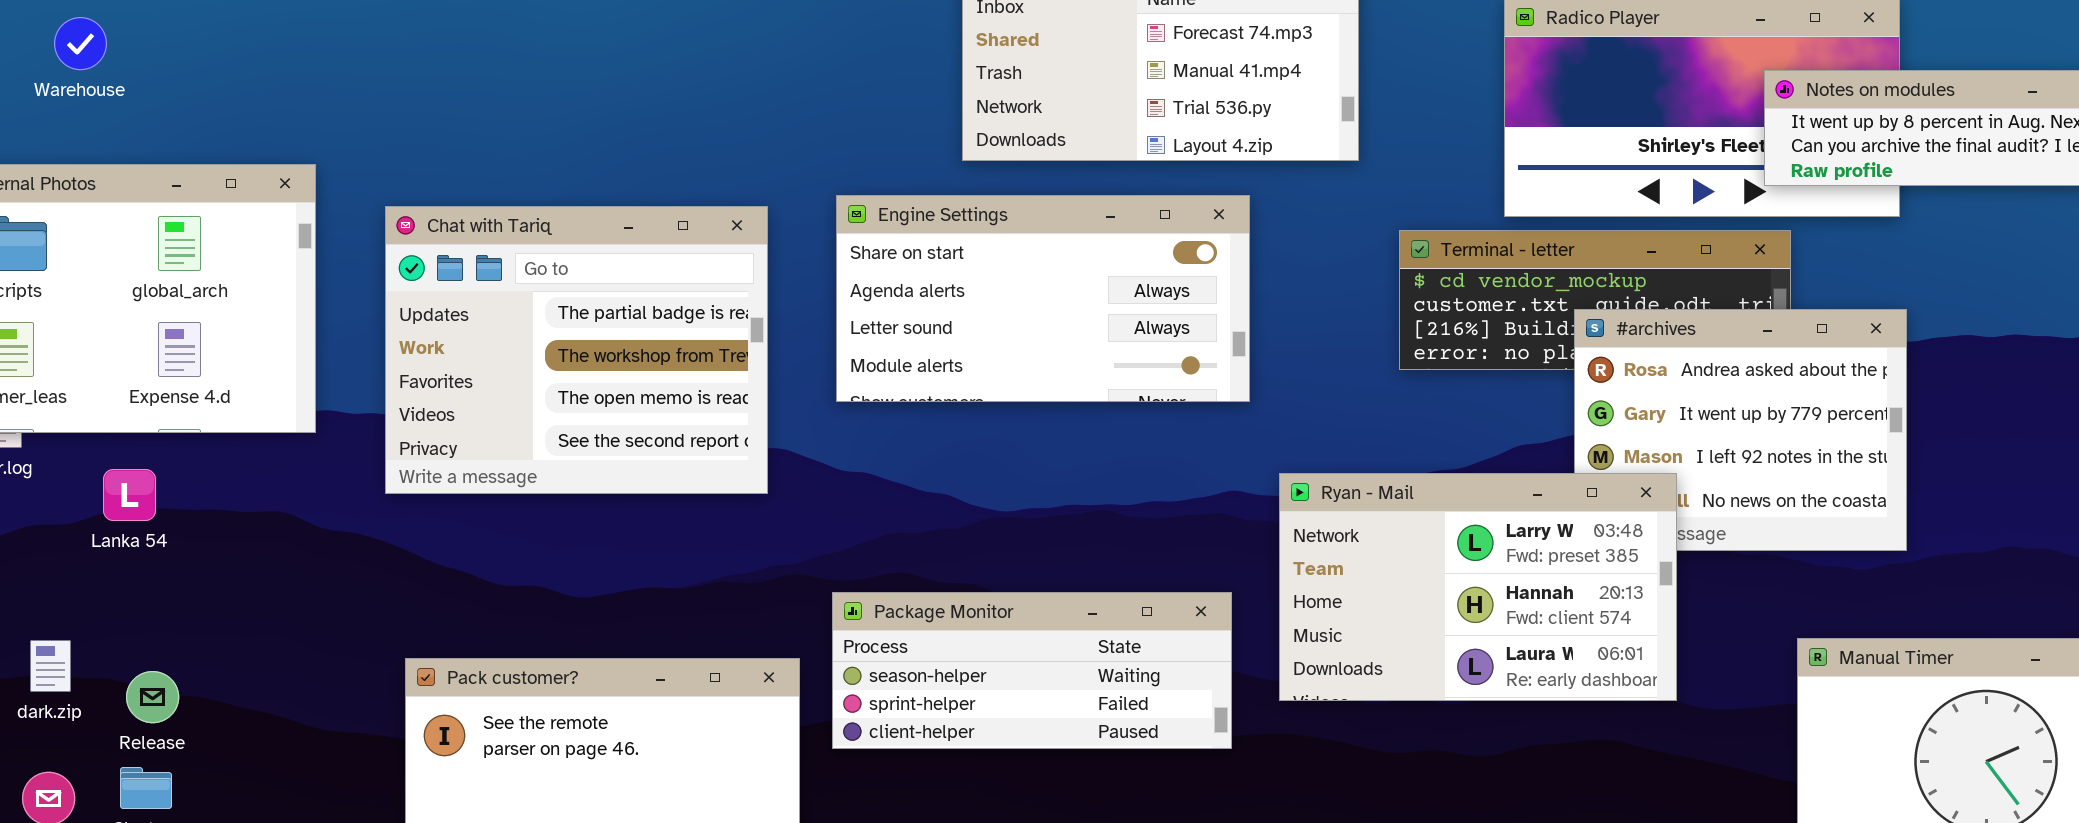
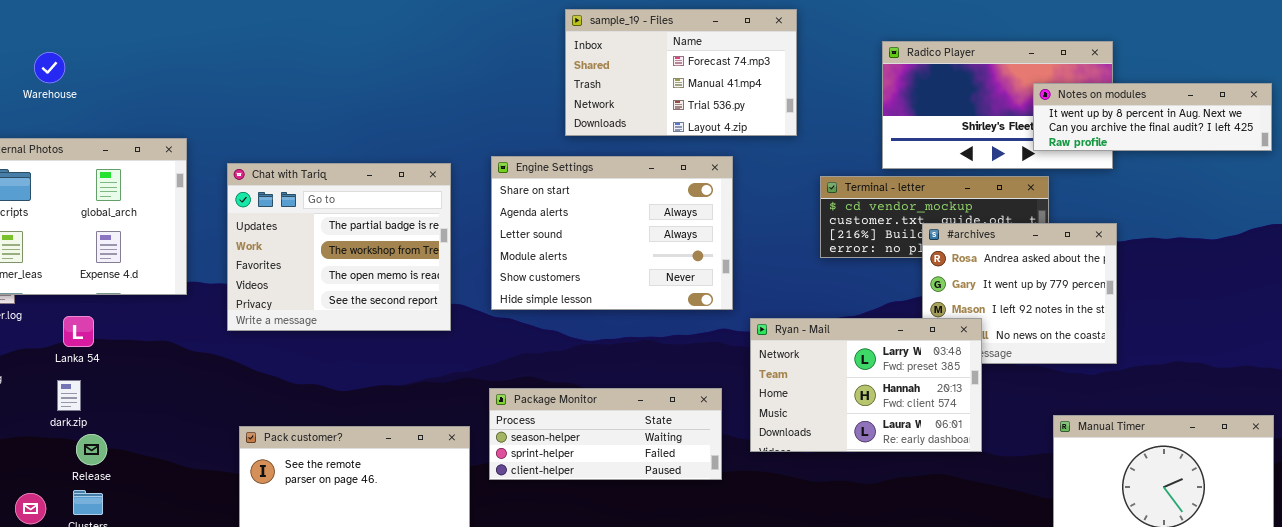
Engine Settings: [836,195,1250,402] -> [491,156,733,310], resized
dark.zip: [30,640,71,692] -> [57,380,81,411], moved

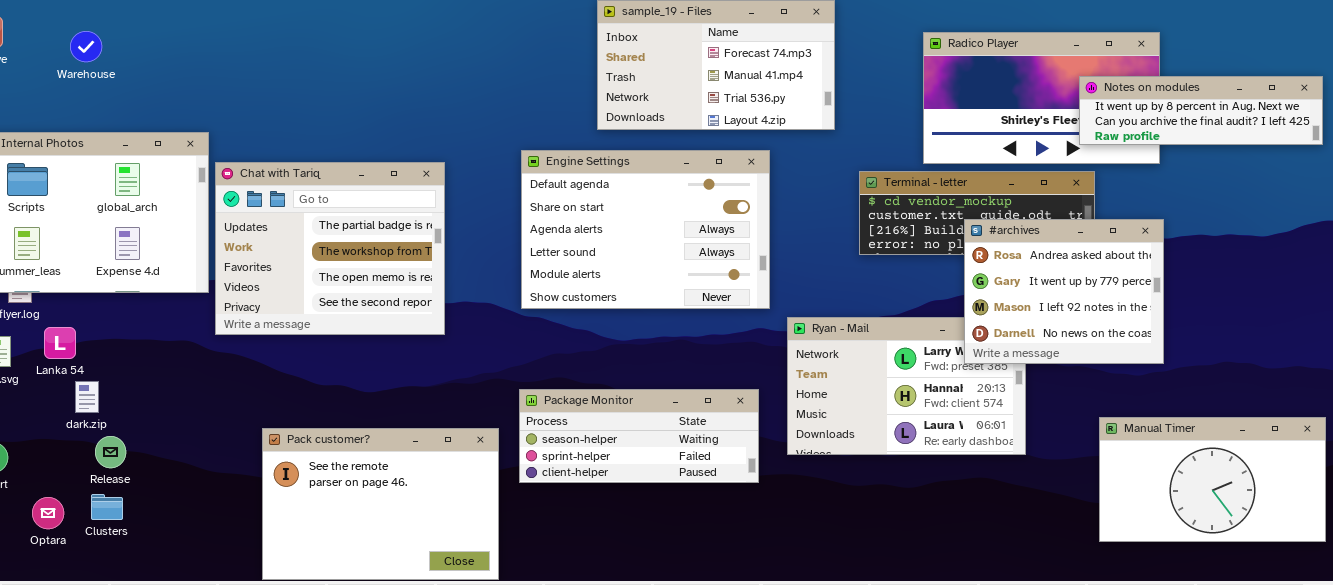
Warehouse: [34,52,65,83] -> [70,31,102,62], moved
Engine Settings: [491,156,733,310] -> [521,150,770,309], scrolled up 1 row
Chat with Tariq: [227,163,451,331] -> [215,162,445,335], moved
#archives: [922,223,1117,364] -> [964,219,1164,364], raised
Lanka 54: [63,316,94,347] -> [44,327,76,359], moved

